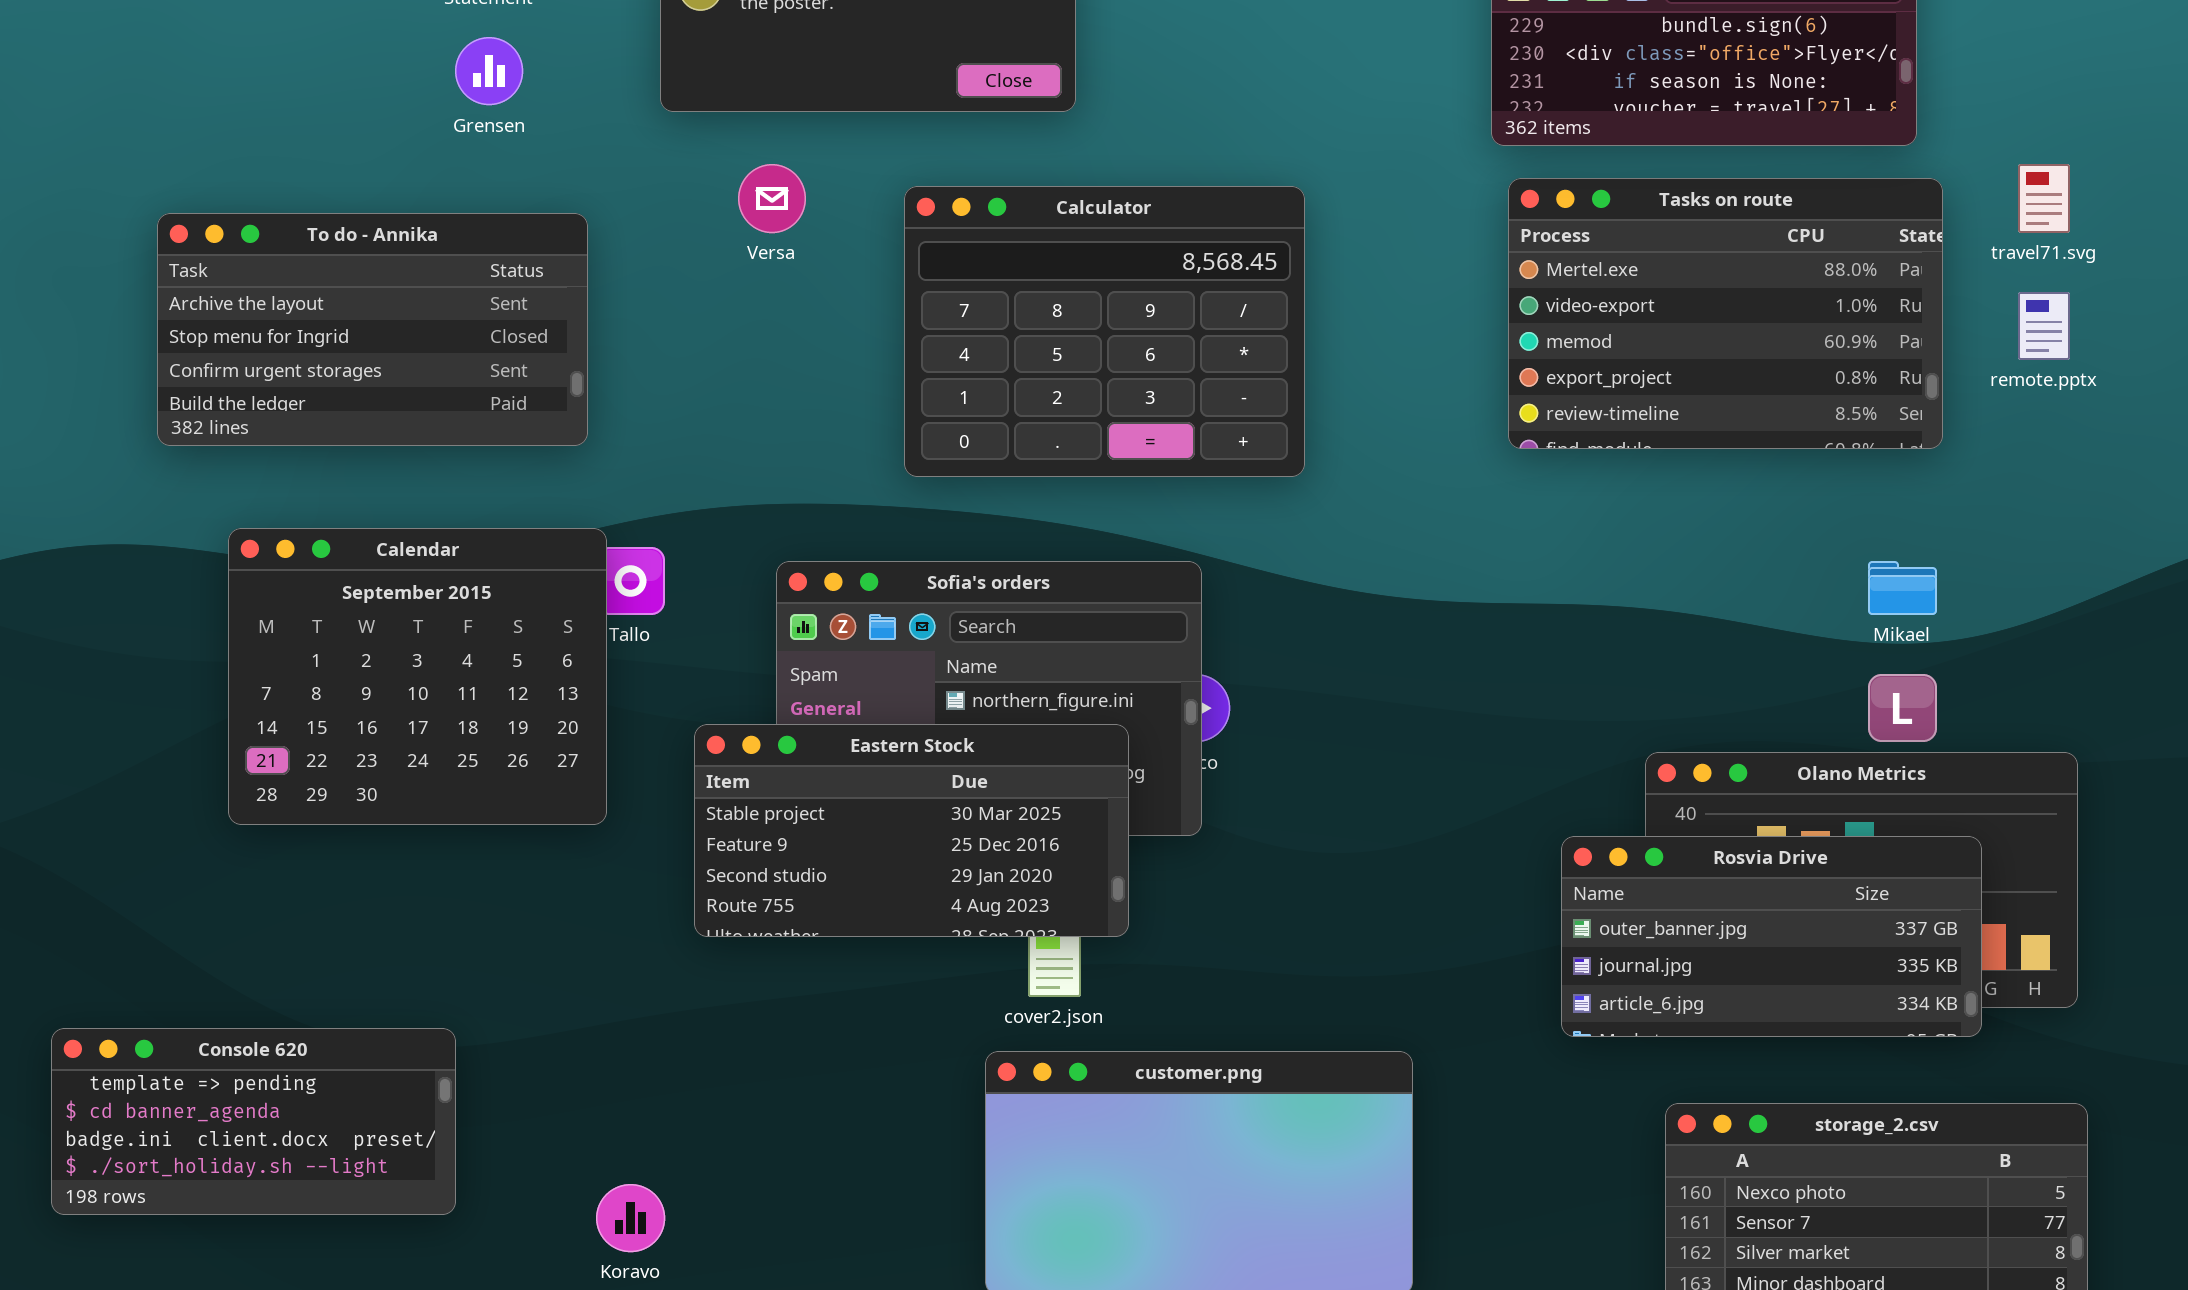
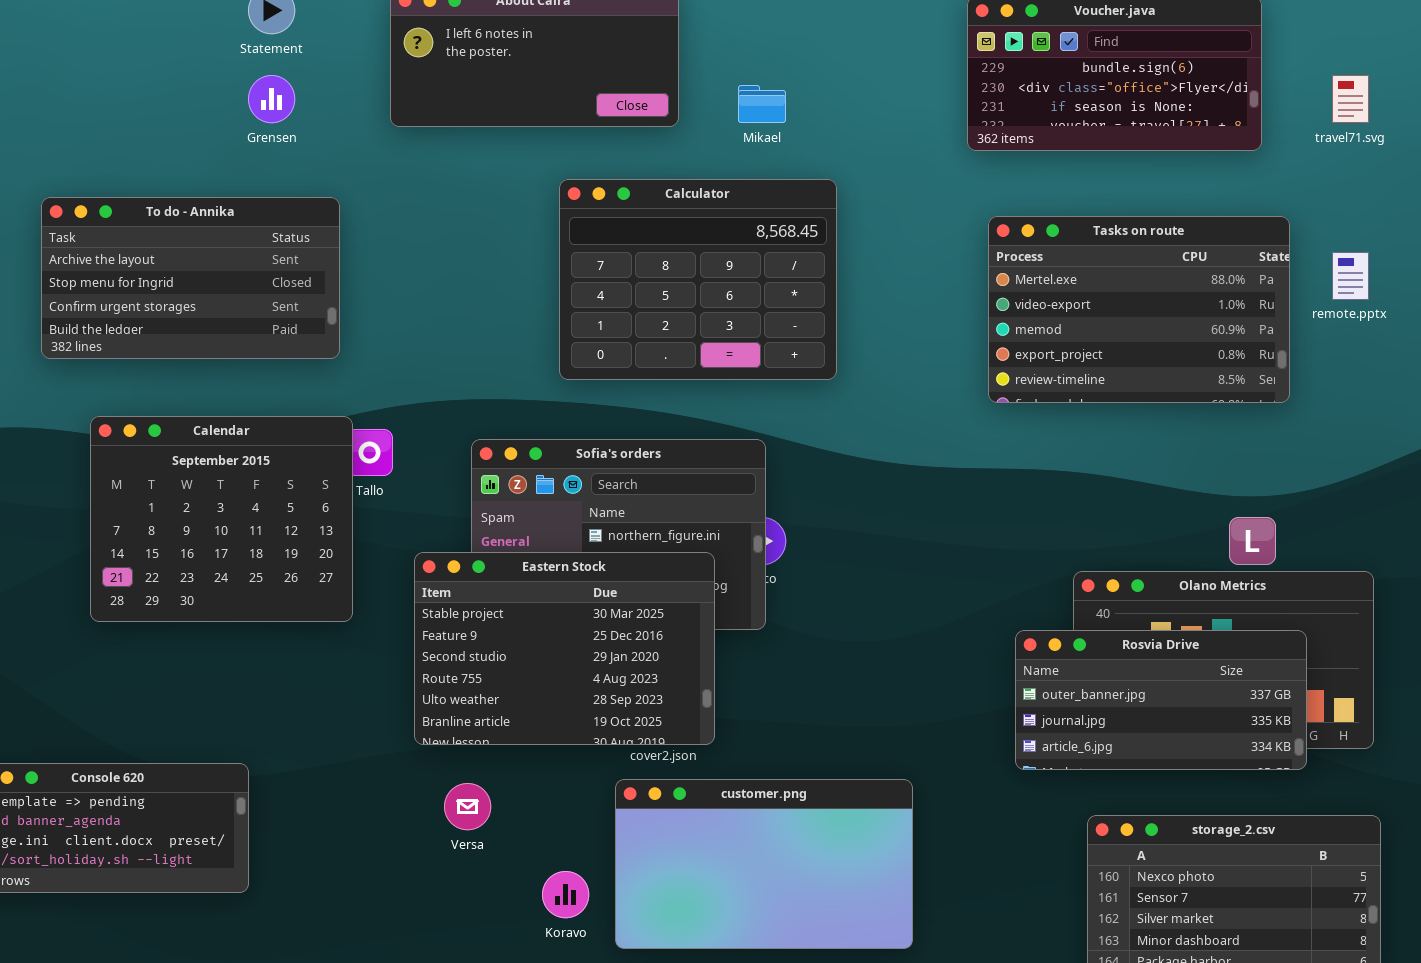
Versa: [738,164,806,233] -> [444,783,491,830], moved
travel71.svg: [2018,164,2070,233] -> [1332,75,1369,123], moved
Tasks on route: [1508,178,1943,449] -> [988,216,1290,403], moved
Mikael: [1868,561,1937,615] -> [738,85,786,123], moved
Eastern Stock: [694,724,1129,937] -> [414,552,715,745], resized
Koravo: [596,1184,665,1252] -> [542,871,589,918], moved

